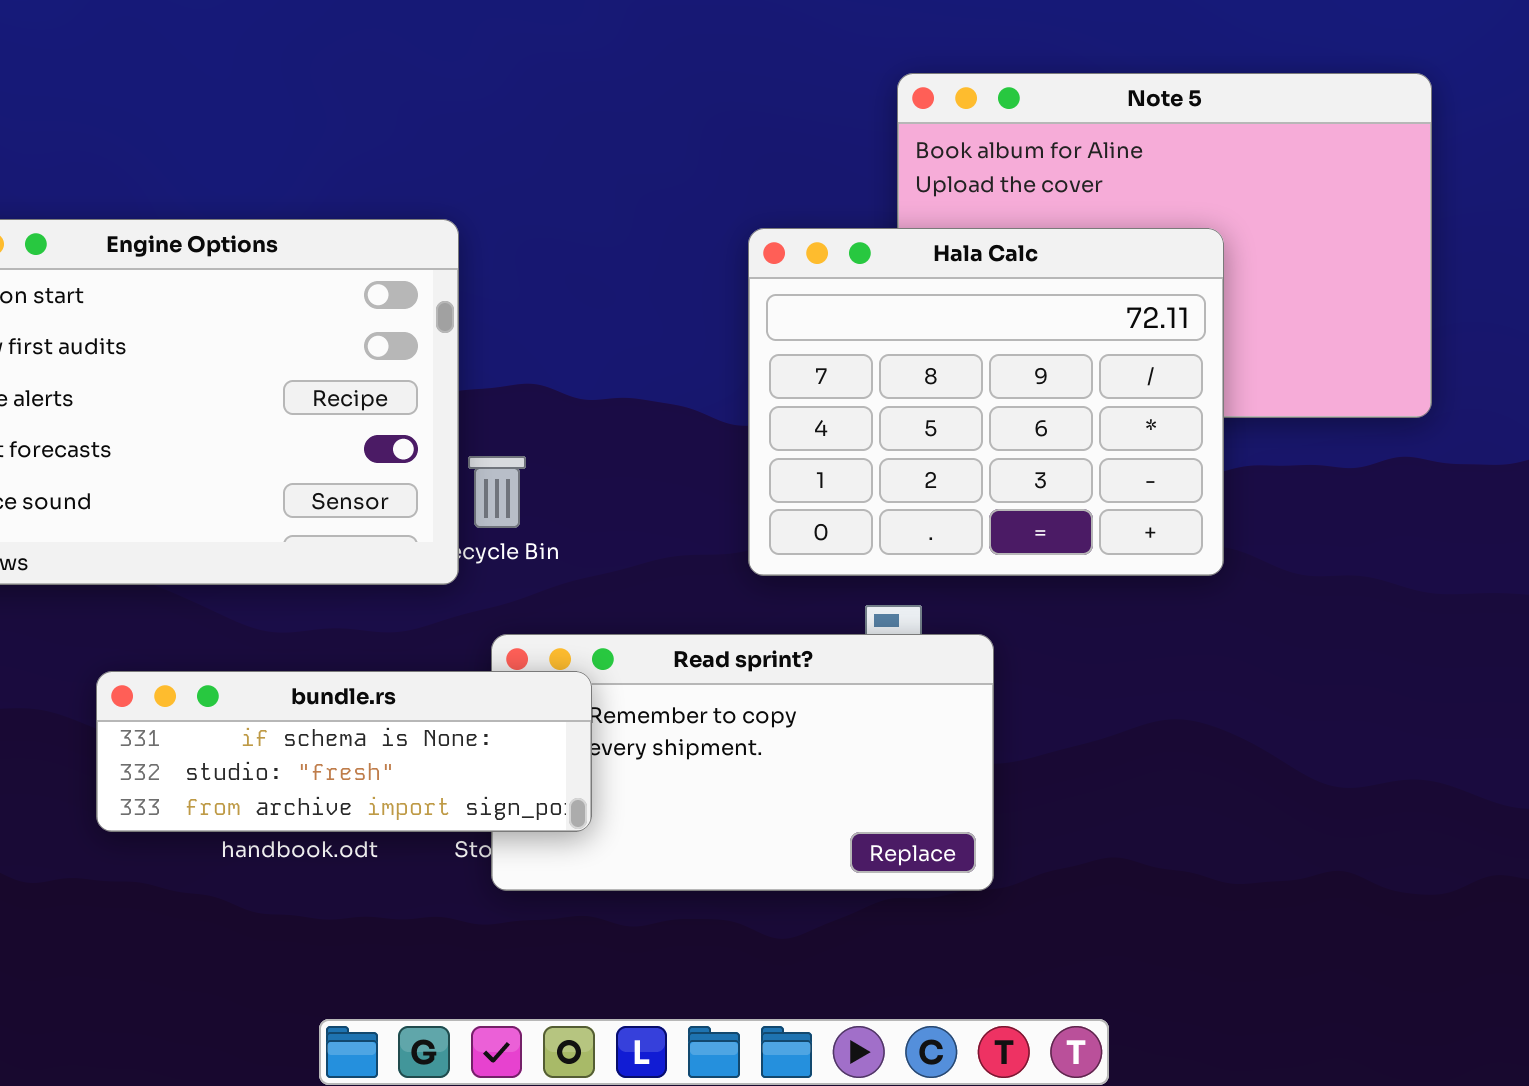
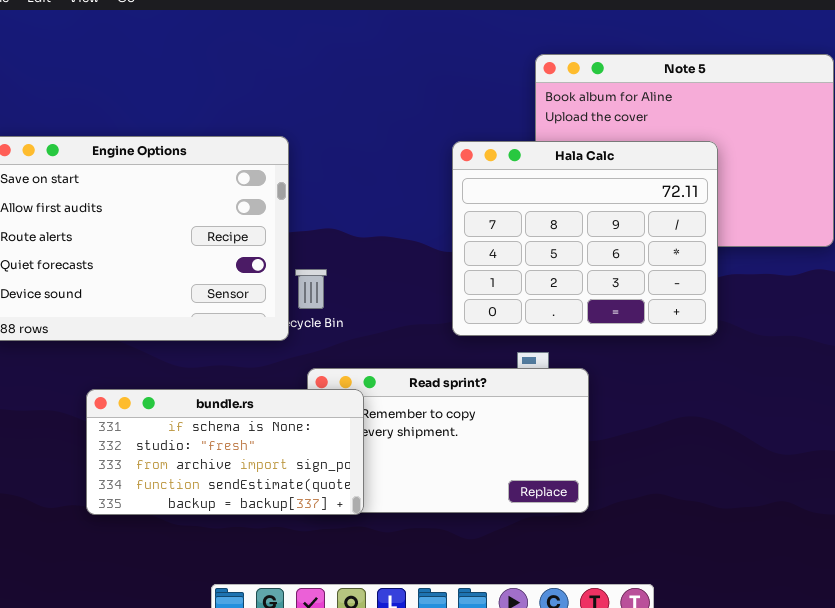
bundle.rs: [96,671,592,832] -> [86,389,364,515], resized

